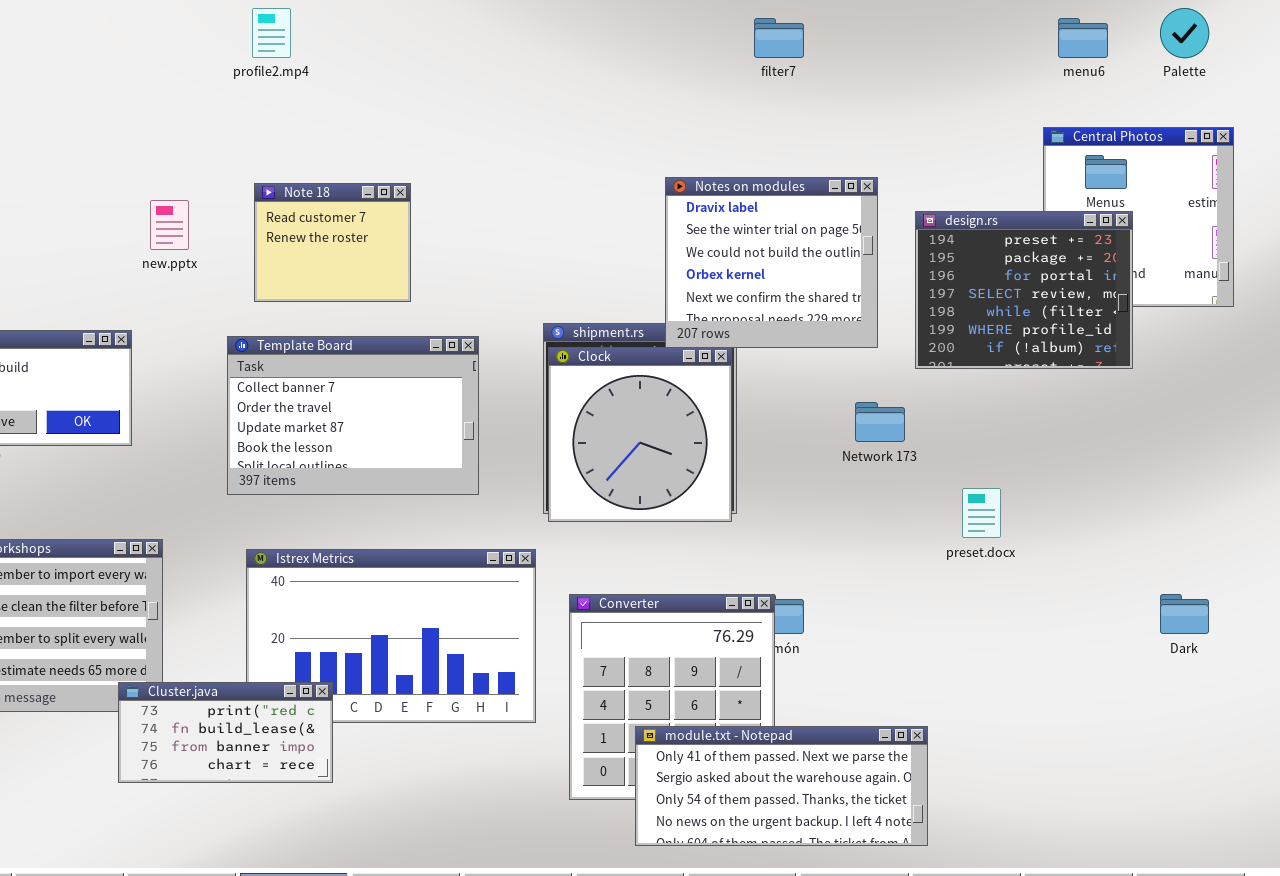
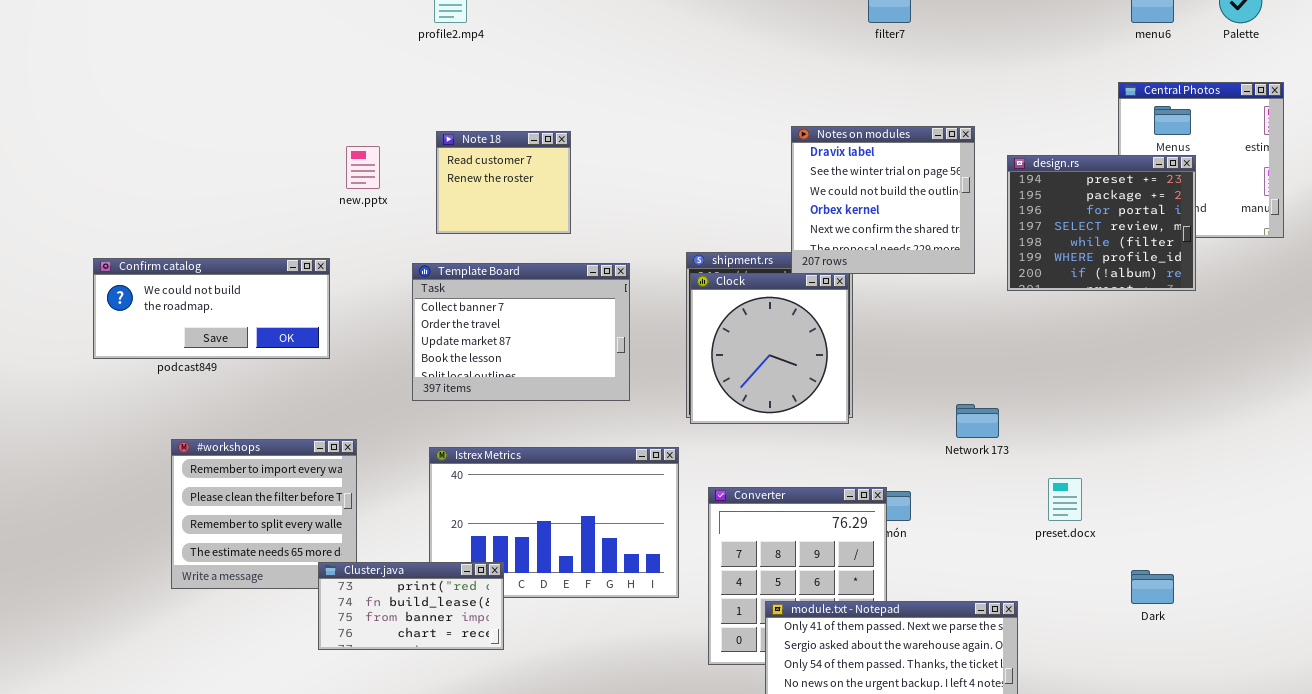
Network 173: [855,402,905,442] -> [956,404,999,438], moved
preset.docx: [962,488,1001,538] -> [1048,478,1082,521], moved
Dark: [1160,594,1209,634] -> [1131,570,1174,604], moved

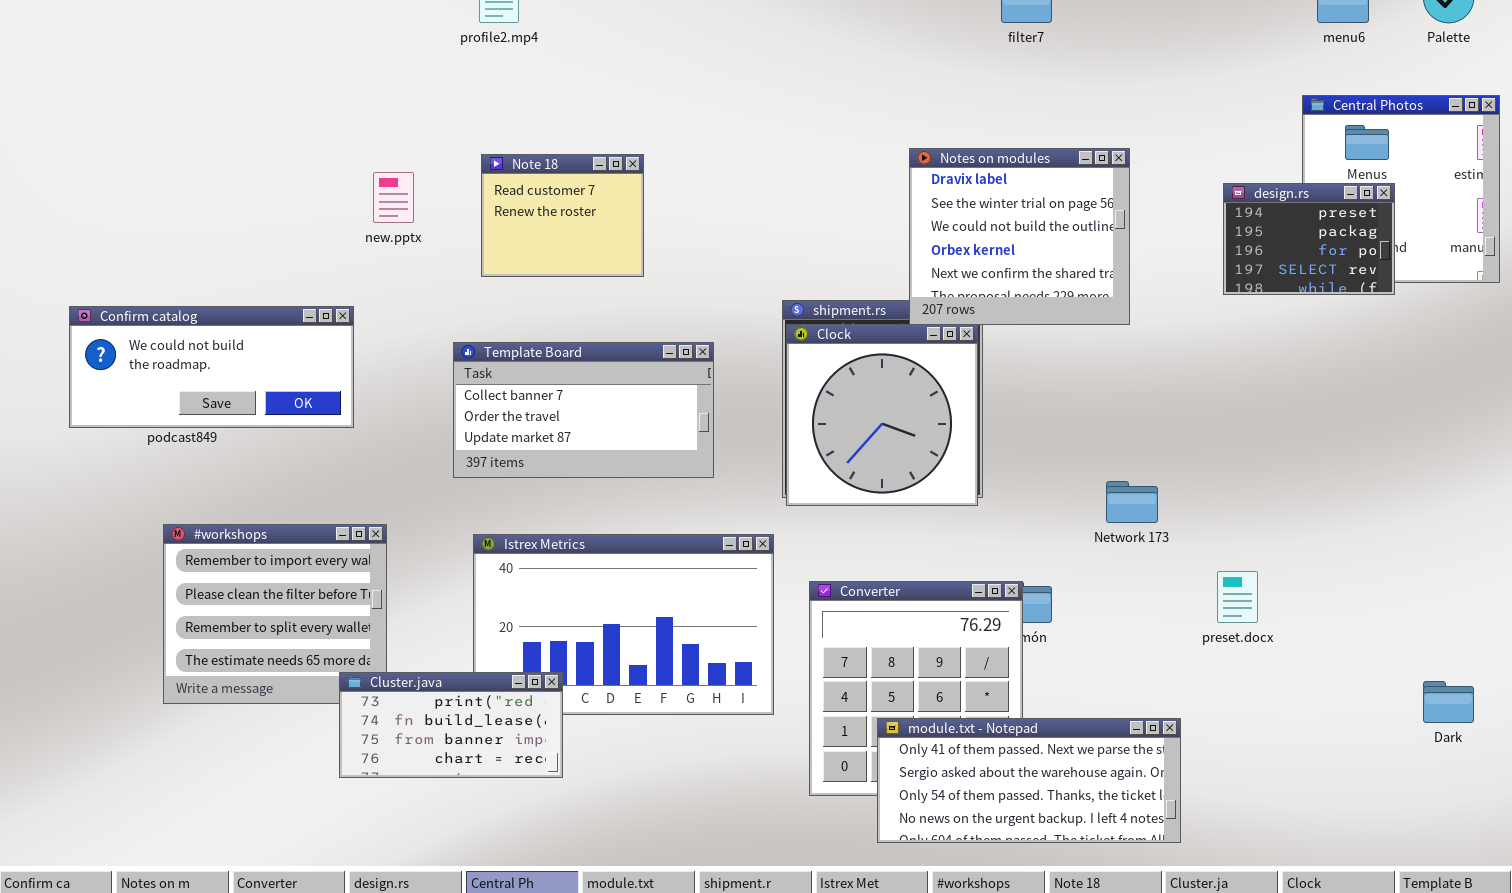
design.rs: [1007,155,1196,291] -> [1223,183,1395,295], resized
Template Board: [412,263,630,401] -> [453,342,714,478], resized
Dark: [1131,570,1174,604] -> [1423,681,1474,723], moved

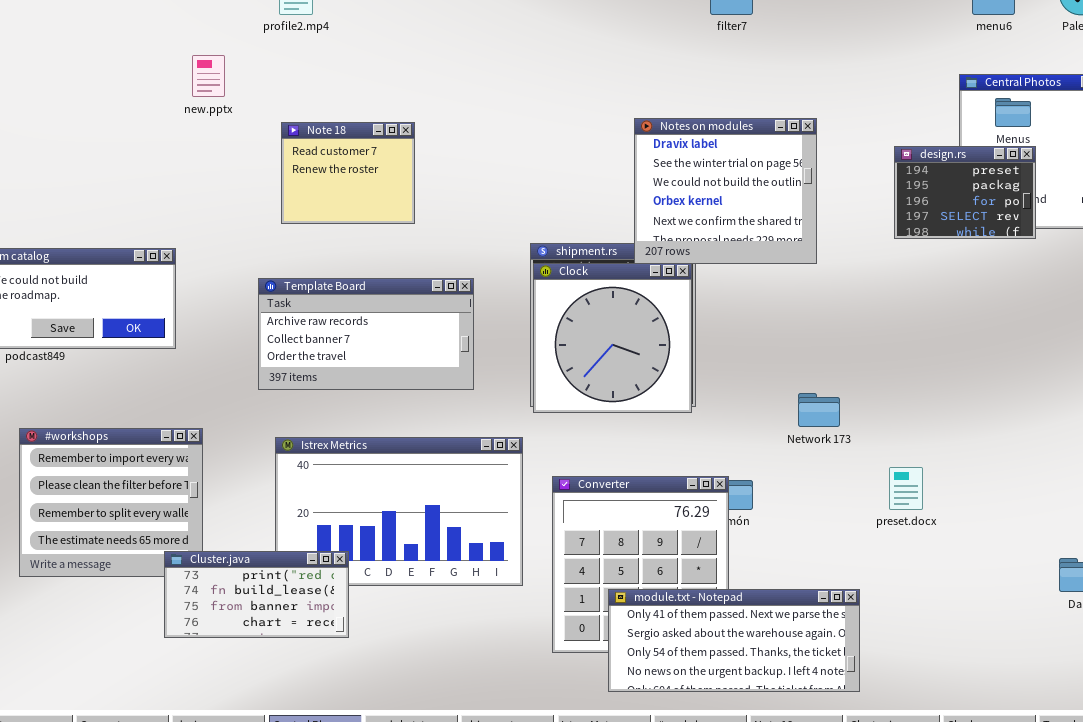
new.pptx: [373,172,414,223] -> [192,55,225,97], moved
Template Board: [453,342,714,478] -> [258,278,474,390], scrolled up 1 row

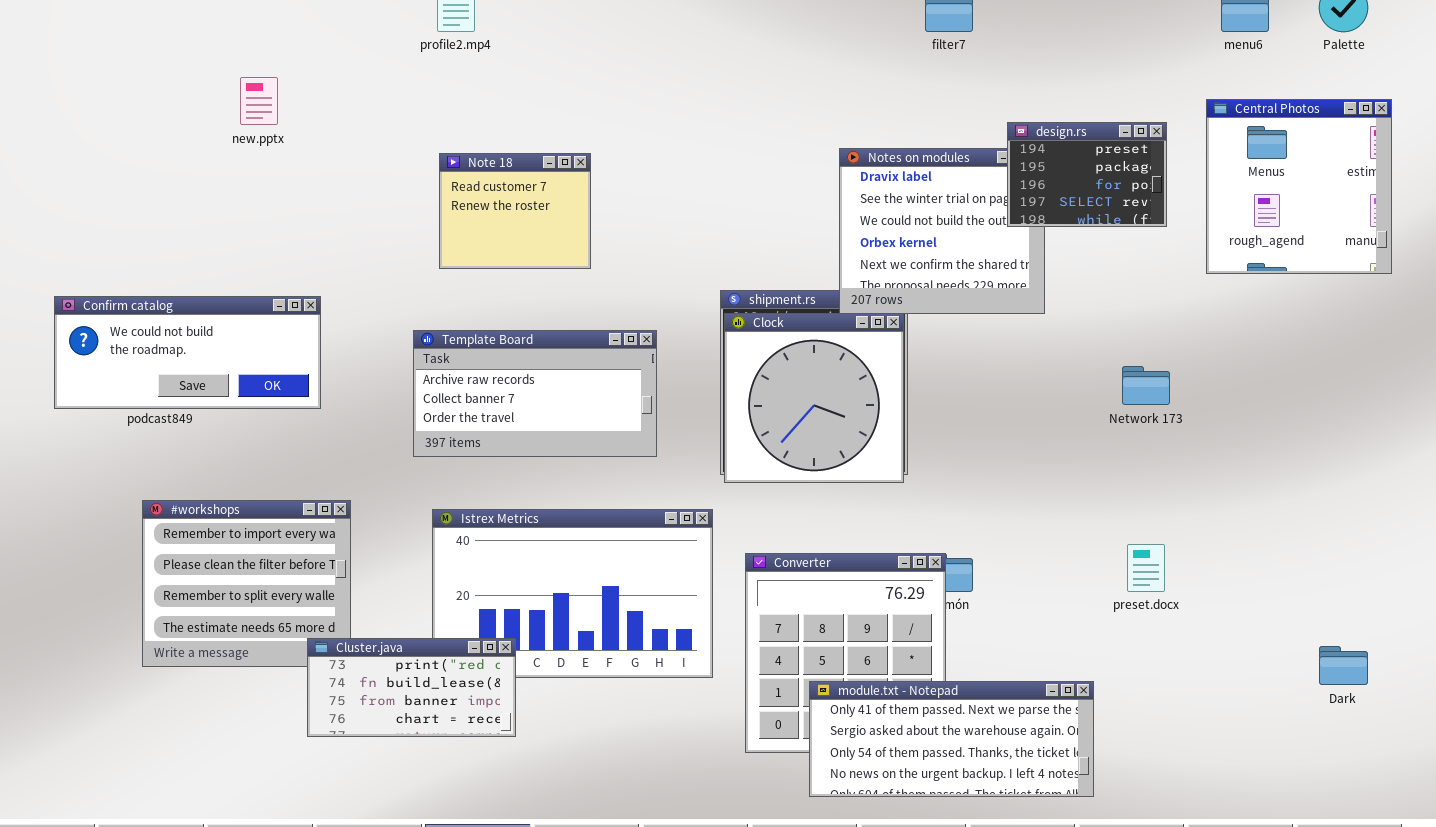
new.pptx: [192,55,225,97] -> [240,77,278,125], moved
design.rs: [894,146,1036,239] -> [1007,122,1167,227], moved
Network 173: [798,393,840,427] -> [1122,366,1170,405], moved

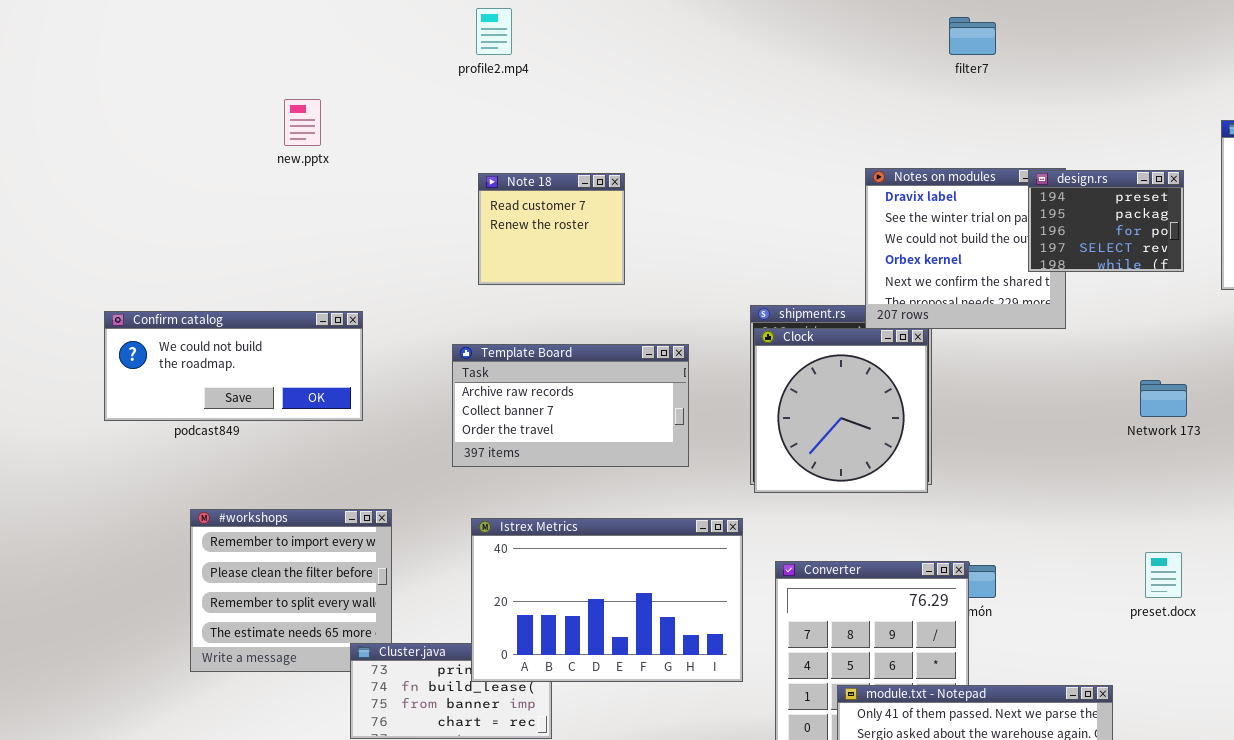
design.rs: [1007,122,1167,227] -> [1028,170,1184,272], moved
Istrex Metrics: [432,509,713,678] -> [471,518,743,682], raised

